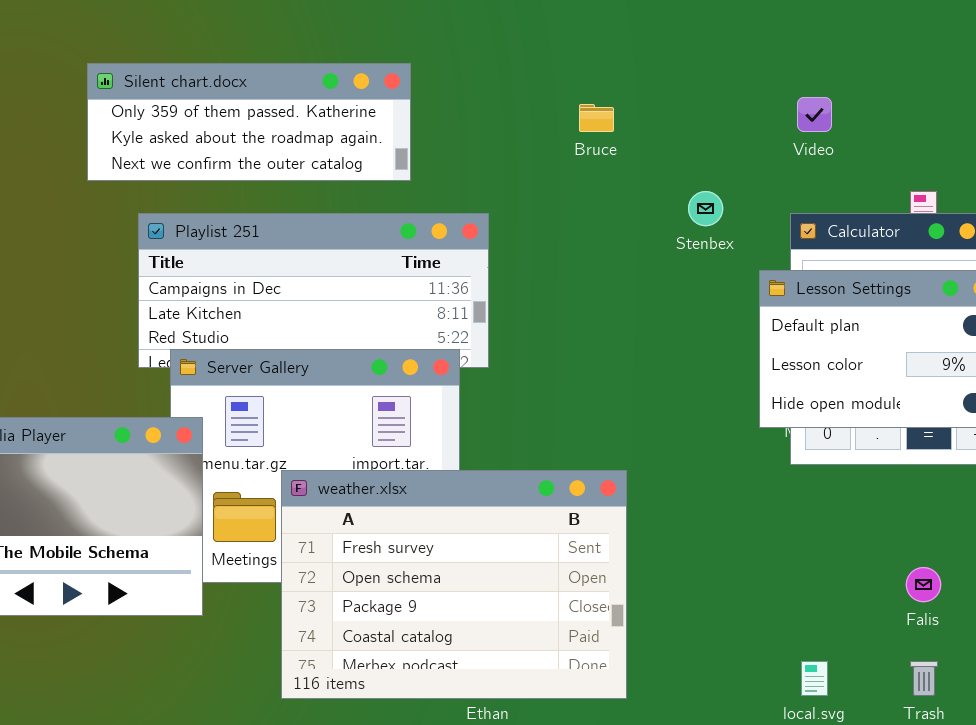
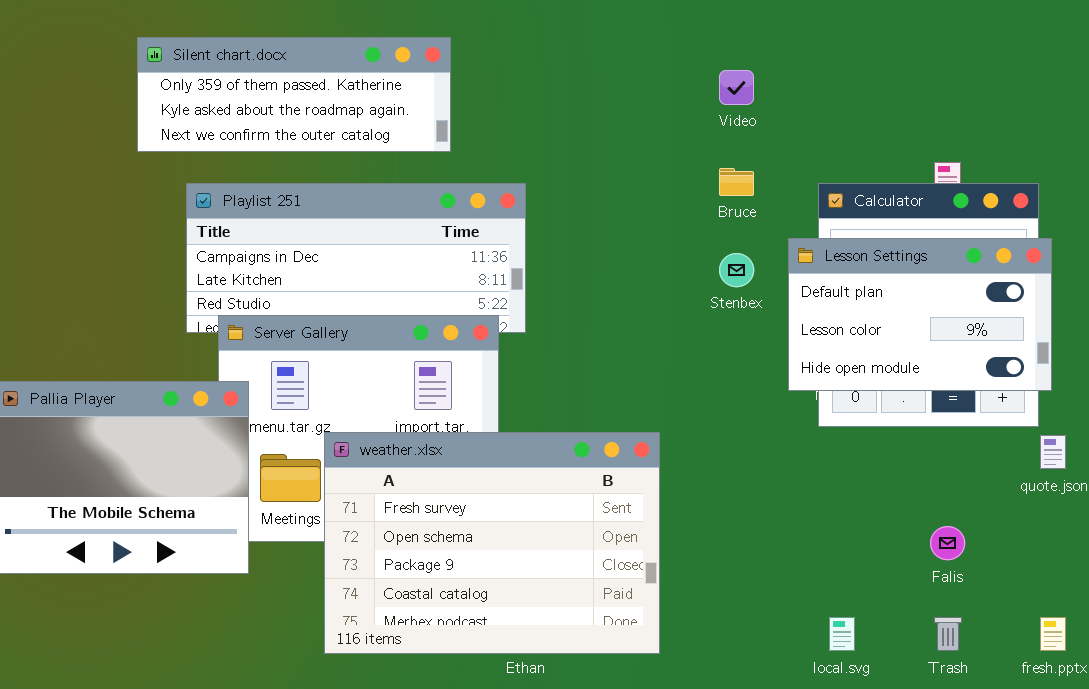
Video: [797,97,832,132] -> [719,70,754,105], moved
Bruce: [579,104,614,132] -> [719,168,754,196], moved
Stenbex: [688,191,723,226] -> [719,253,754,287], moved

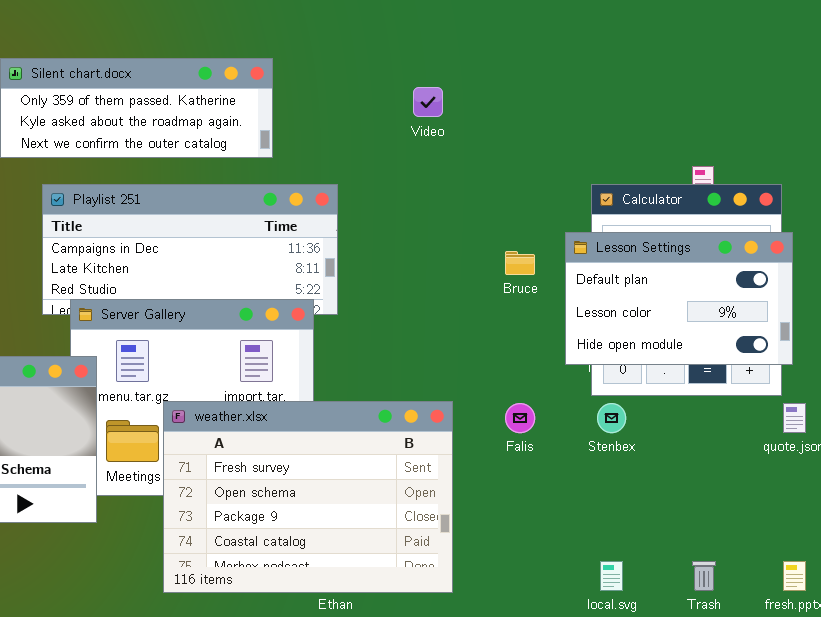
Video: [719,70,754,105] -> [413,87,443,117], moved
Bruce: [719,168,754,196] -> [505,251,535,275], moved
Stenbex: [719,253,754,287] -> [597,403,626,433], moved
Falis: [930,526,965,560] -> [505,403,535,433], moved

